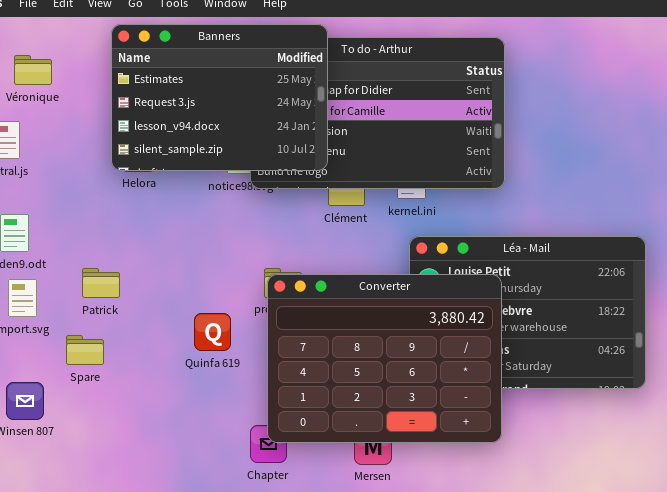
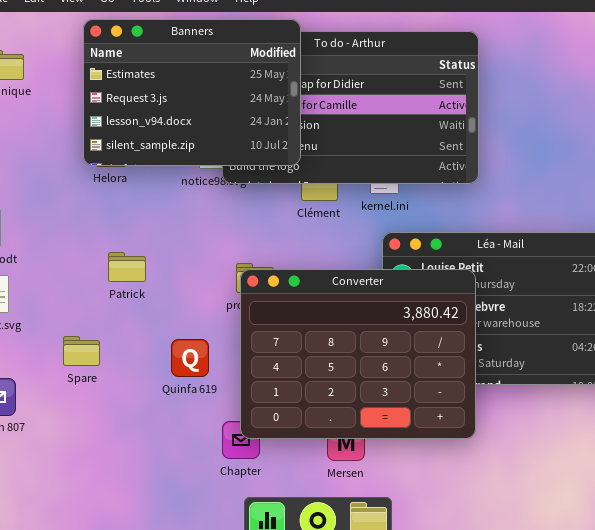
Patrick: [82,268,120,298] -> [108,252,146,282], moved
Quinfa 619: [194,313,231,351] -> [171,339,209,377], moved
Spare: [66,335,104,365] -> [63,336,100,366], moved

